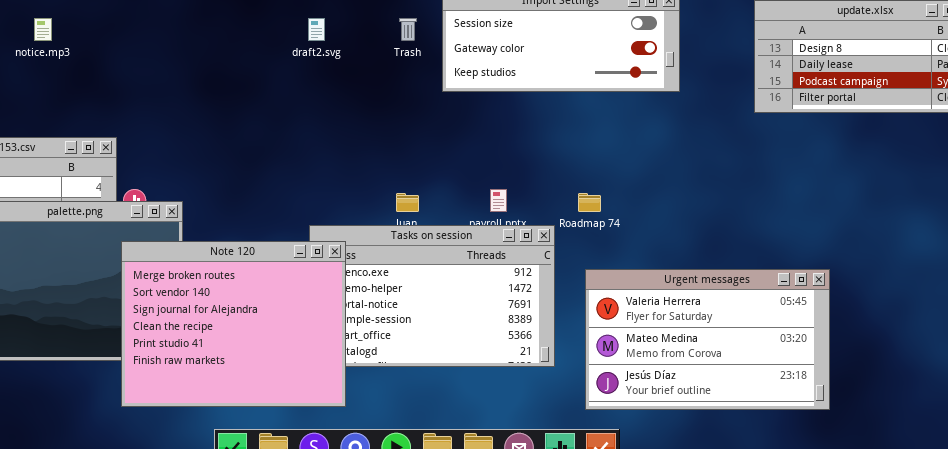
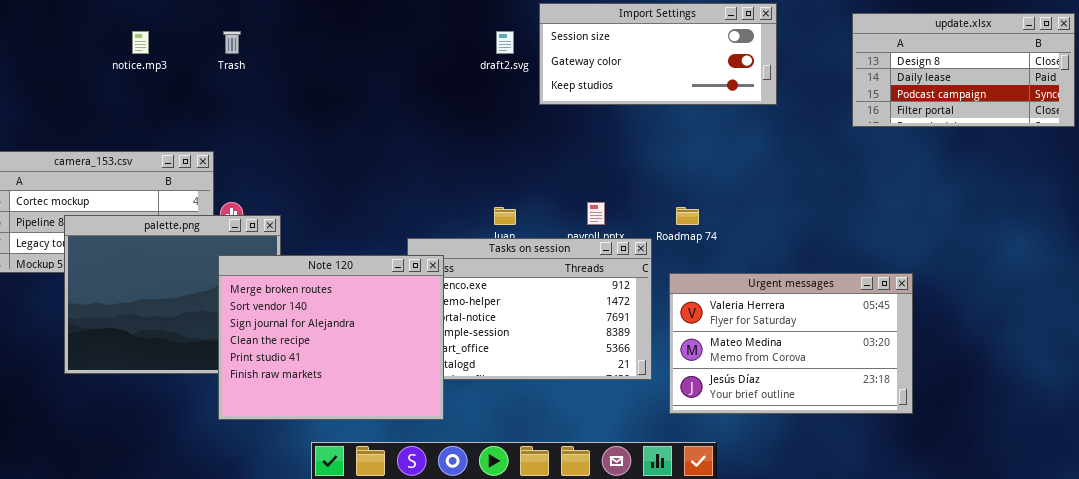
draft2.svg: [308,18,325,41] -> [496,31,514,54], moved
Trash: [399,18,417,41] -> [223,31,241,54], moved
Urgent messages: [585,269,830,410] -> [669,273,913,414], moved

